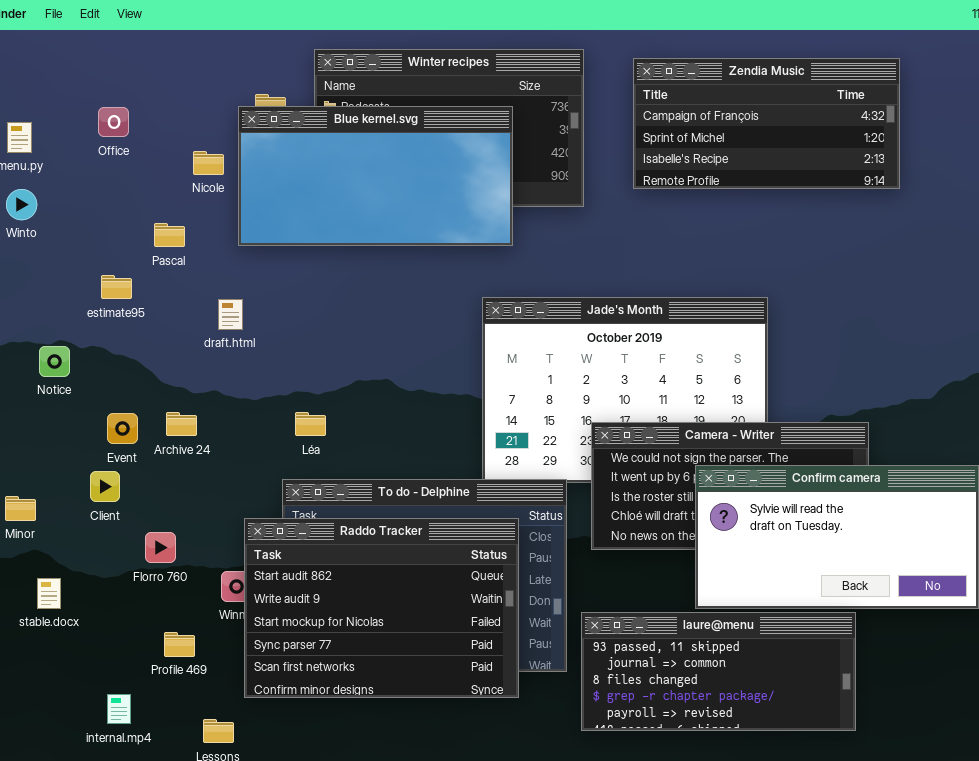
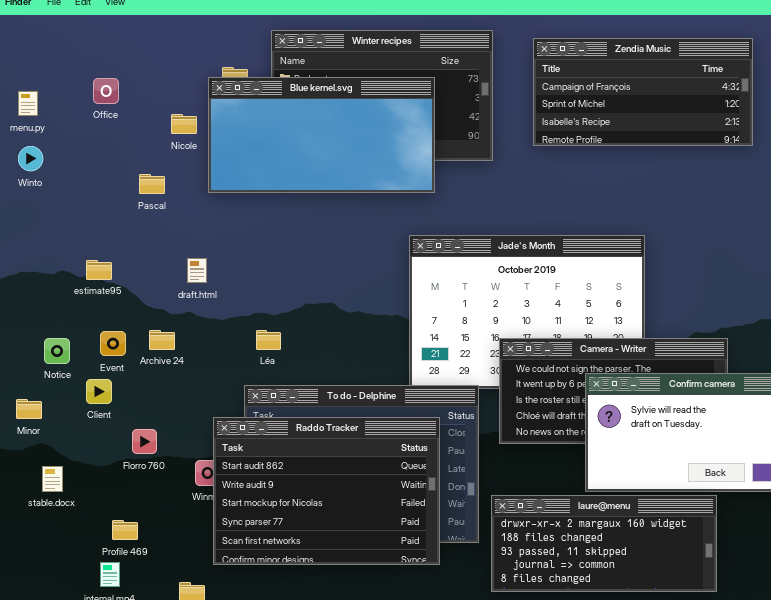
estimate95: [101,275,132,299] -> [86,260,112,280], moved
draft.html: [218,299,243,330] -> [187,258,207,283], moved
Notice: [39,346,70,377] -> [44,338,70,364], moved
laure@menu: [581,612,856,731] -> [491,495,717,592], scrolled up 2 rows
Profile 469: [164,632,195,657] -> [112,520,138,540], moved

